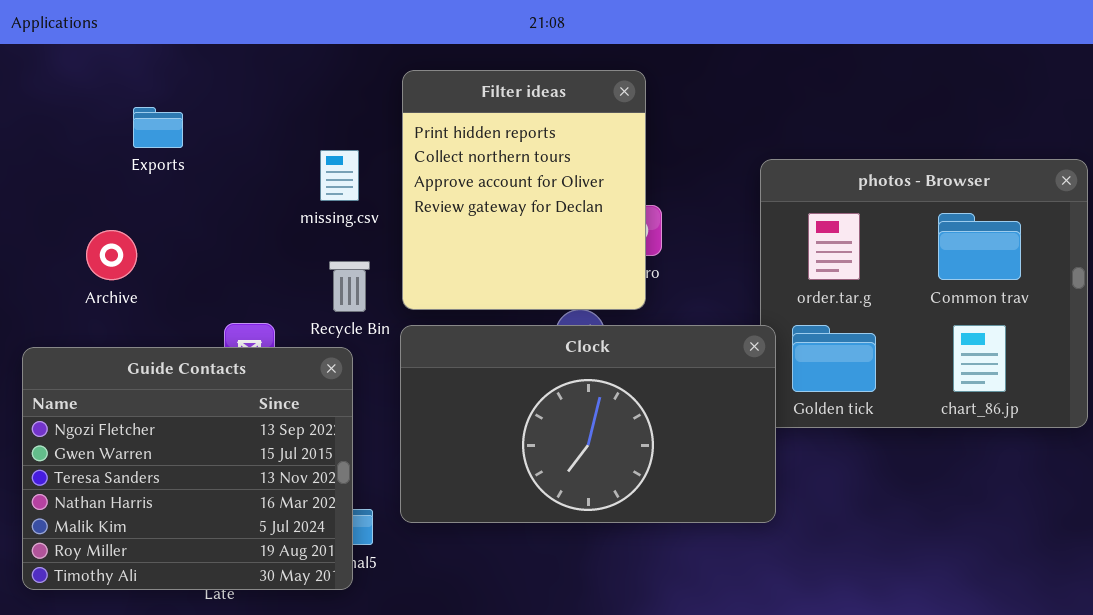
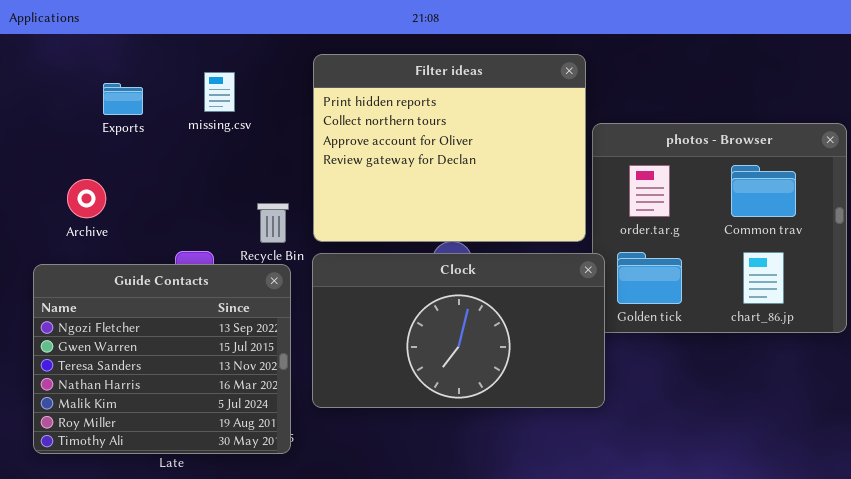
Filter ideas: [402,70,646,310] -> [313,54,586,242], resized
missing.csv: [320,150,359,201] -> [204,72,235,112], moved
Guide Contacts: [22,347,353,590] -> [33,264,291,454], moved

